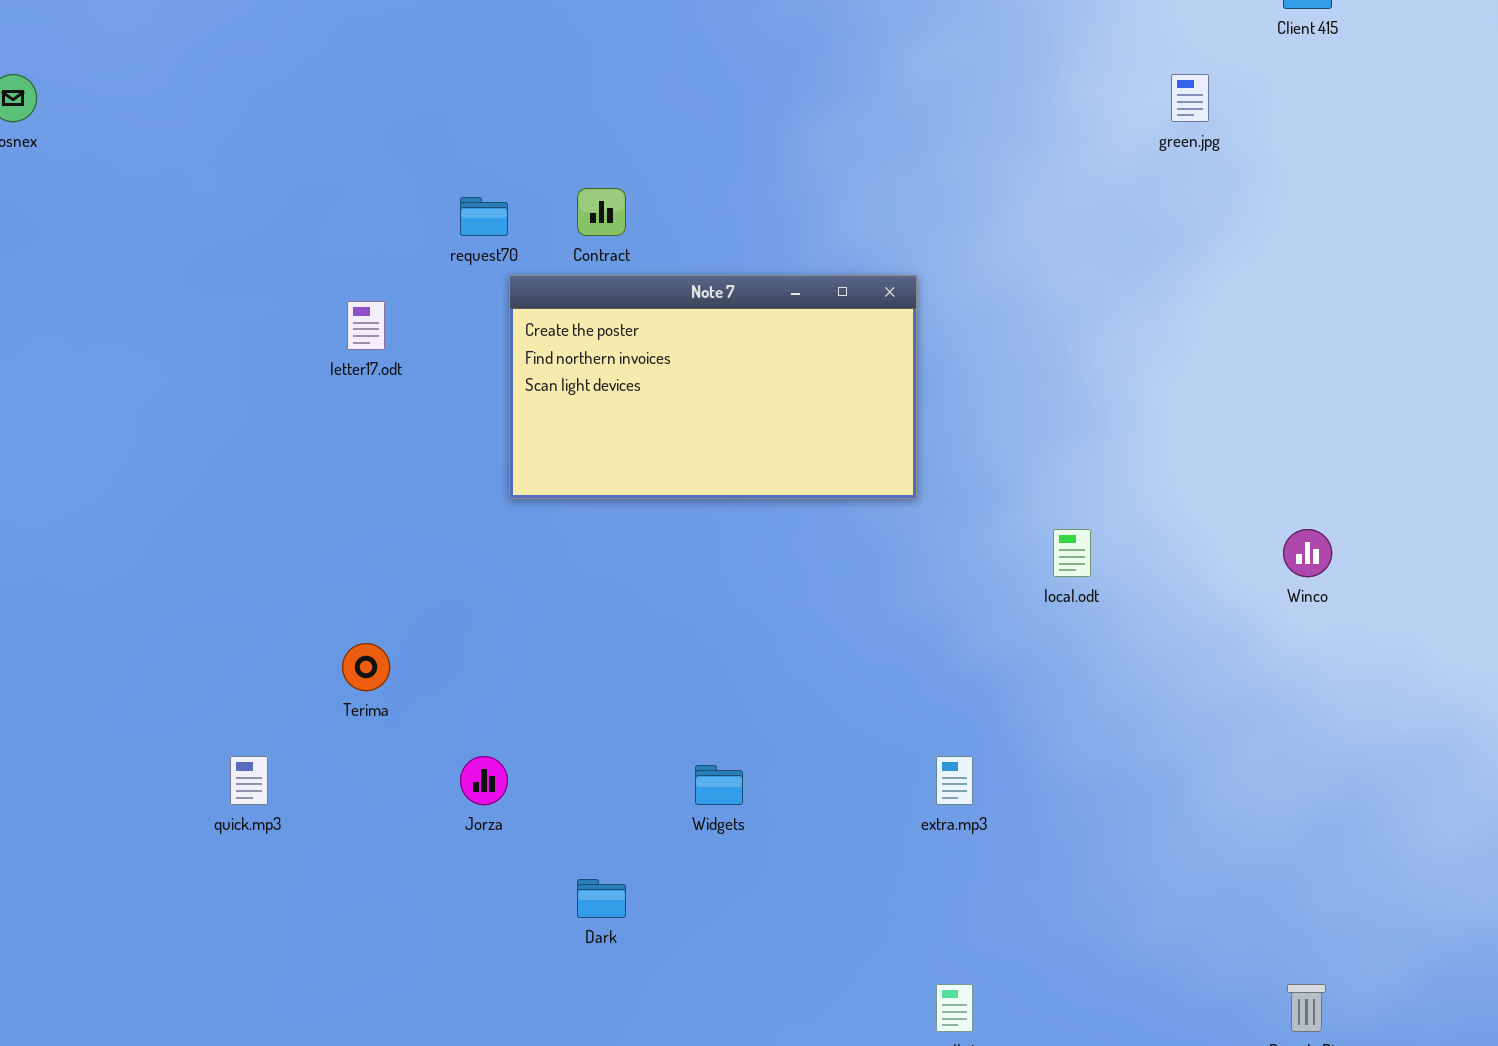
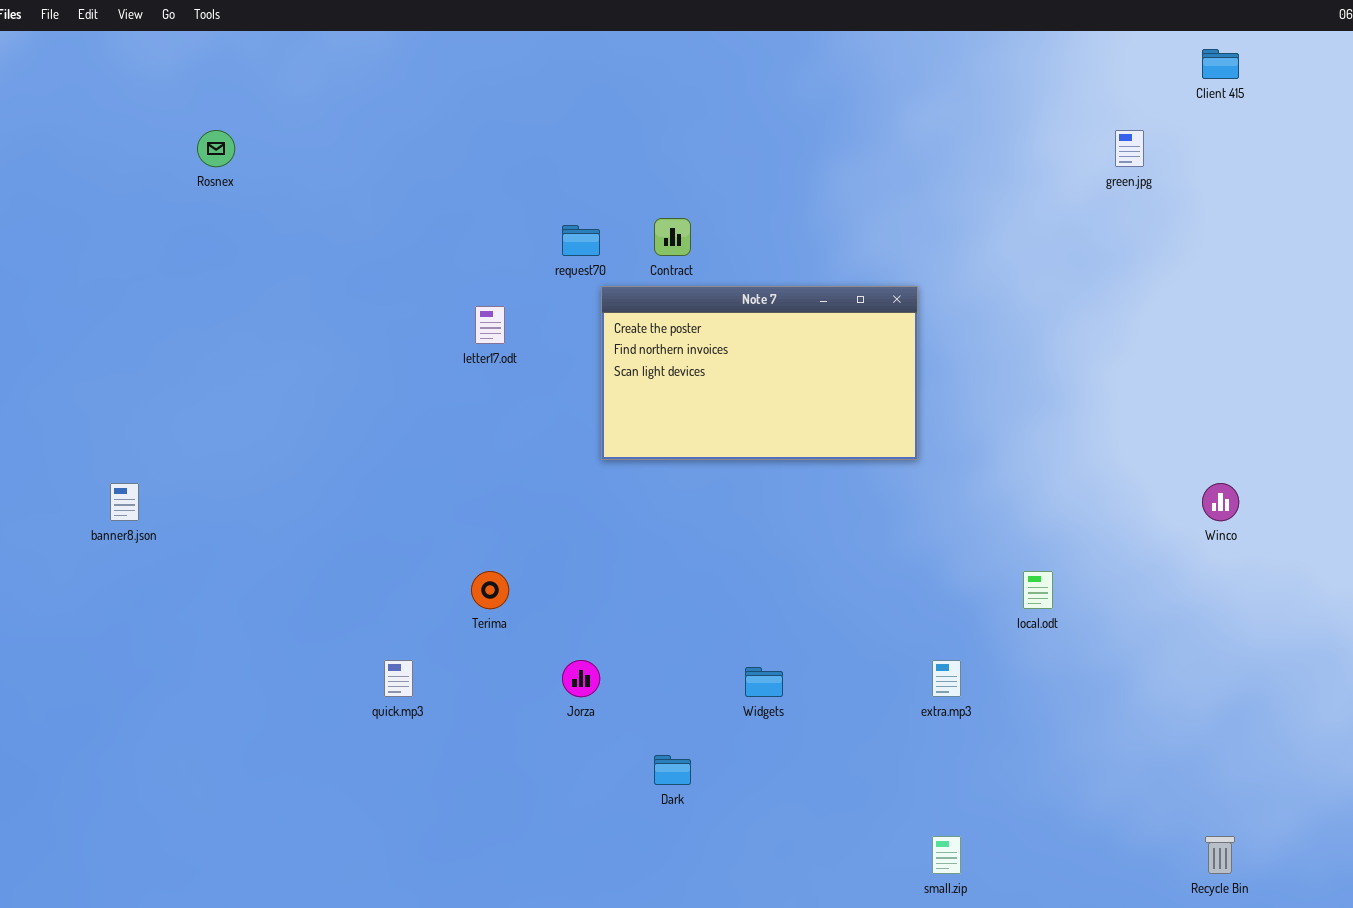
local.odt: [1053,529,1091,577] -> [1023,571,1053,609], moved

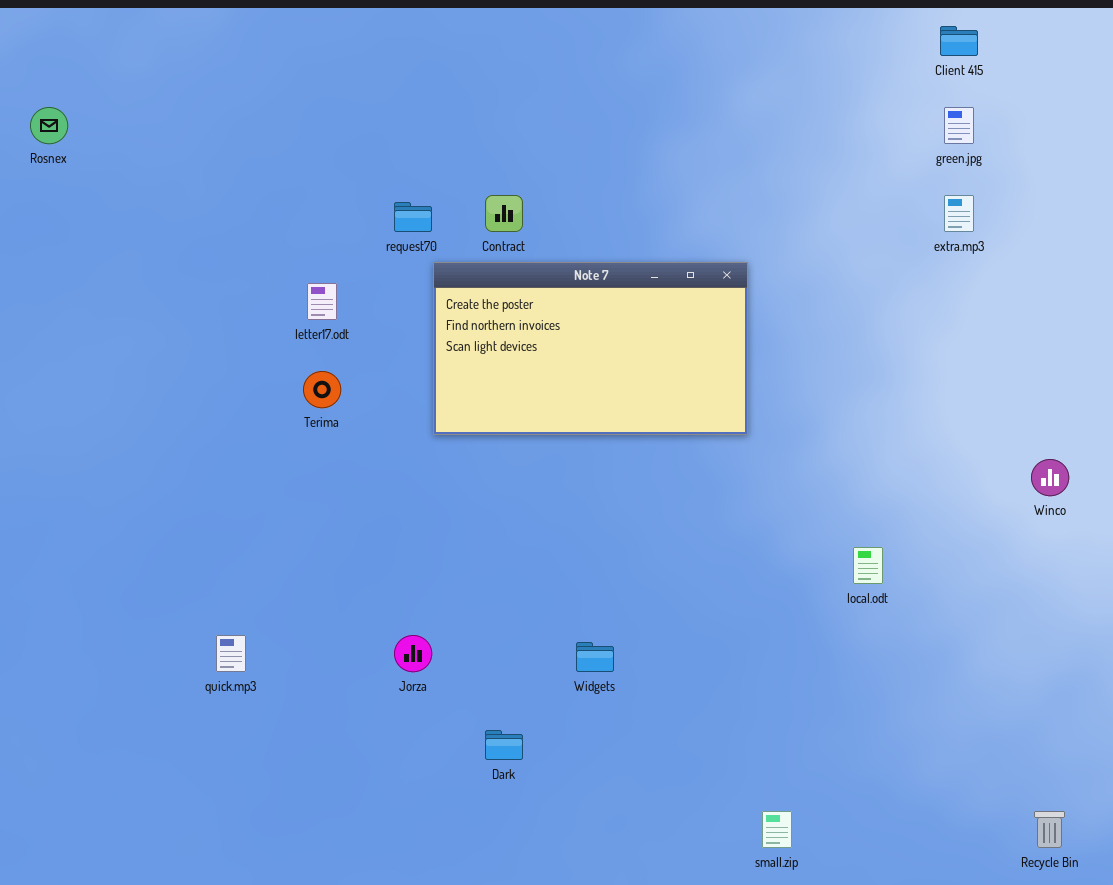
Client 415: [1202,49,1239,79] -> [940,26,978,56], moved
Terima: [471,571,509,609] -> [303,371,341,408], moved
extra.mp3: [932,660,961,697] -> [944,195,974,232], moved

